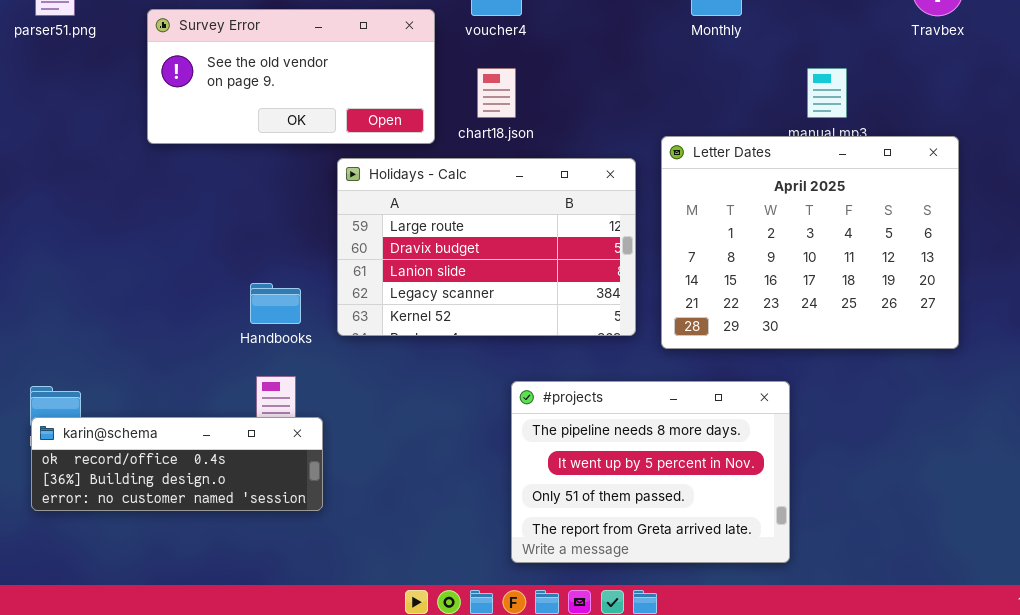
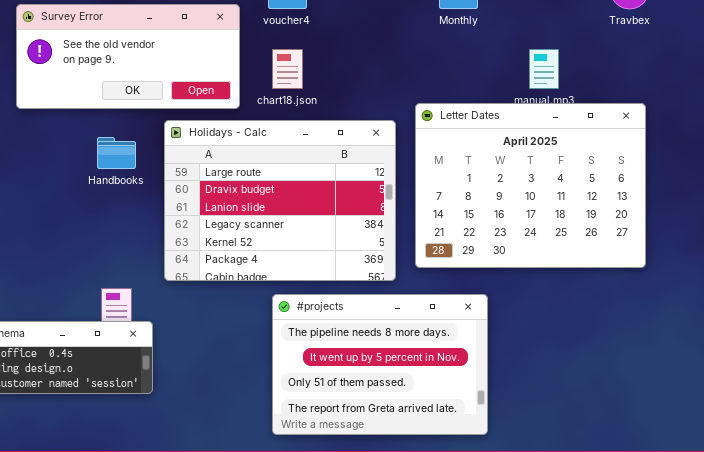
Holidays - Calc: [337,158,636,336] -> [164,120,396,281], resized
Handbooks: [250,283,301,324] -> [97,137,136,169], moved
#projects: [511,381,790,563] -> [272,294,488,435], moved

